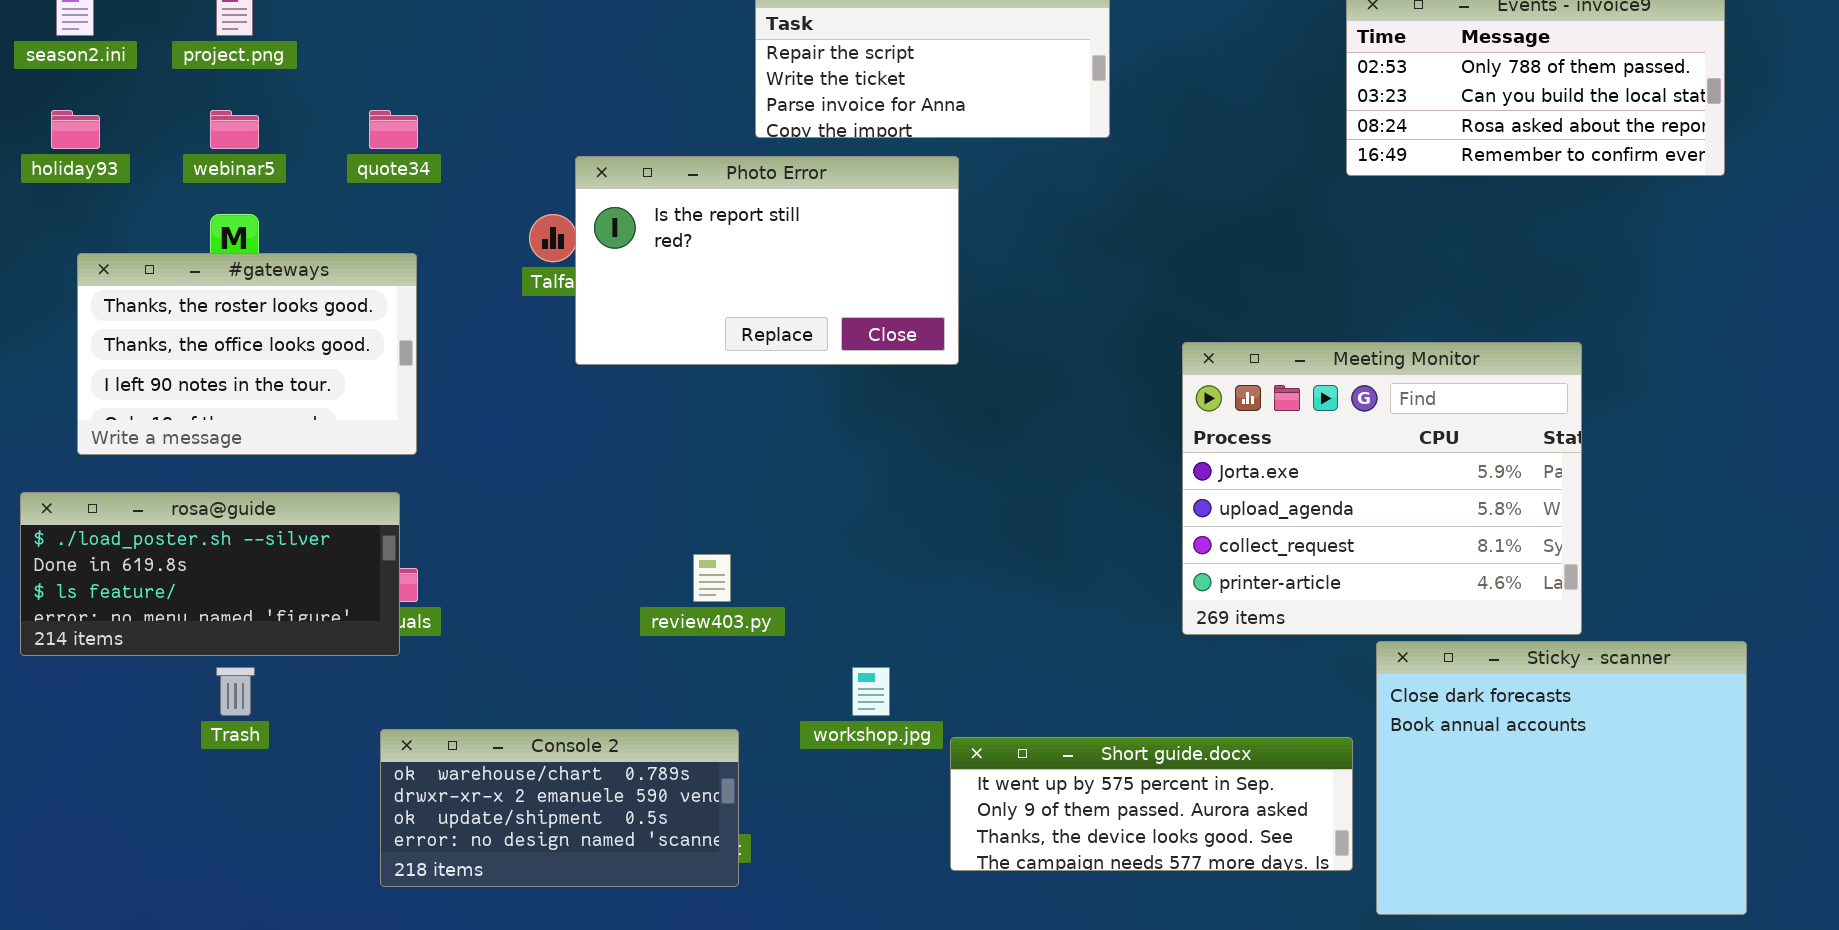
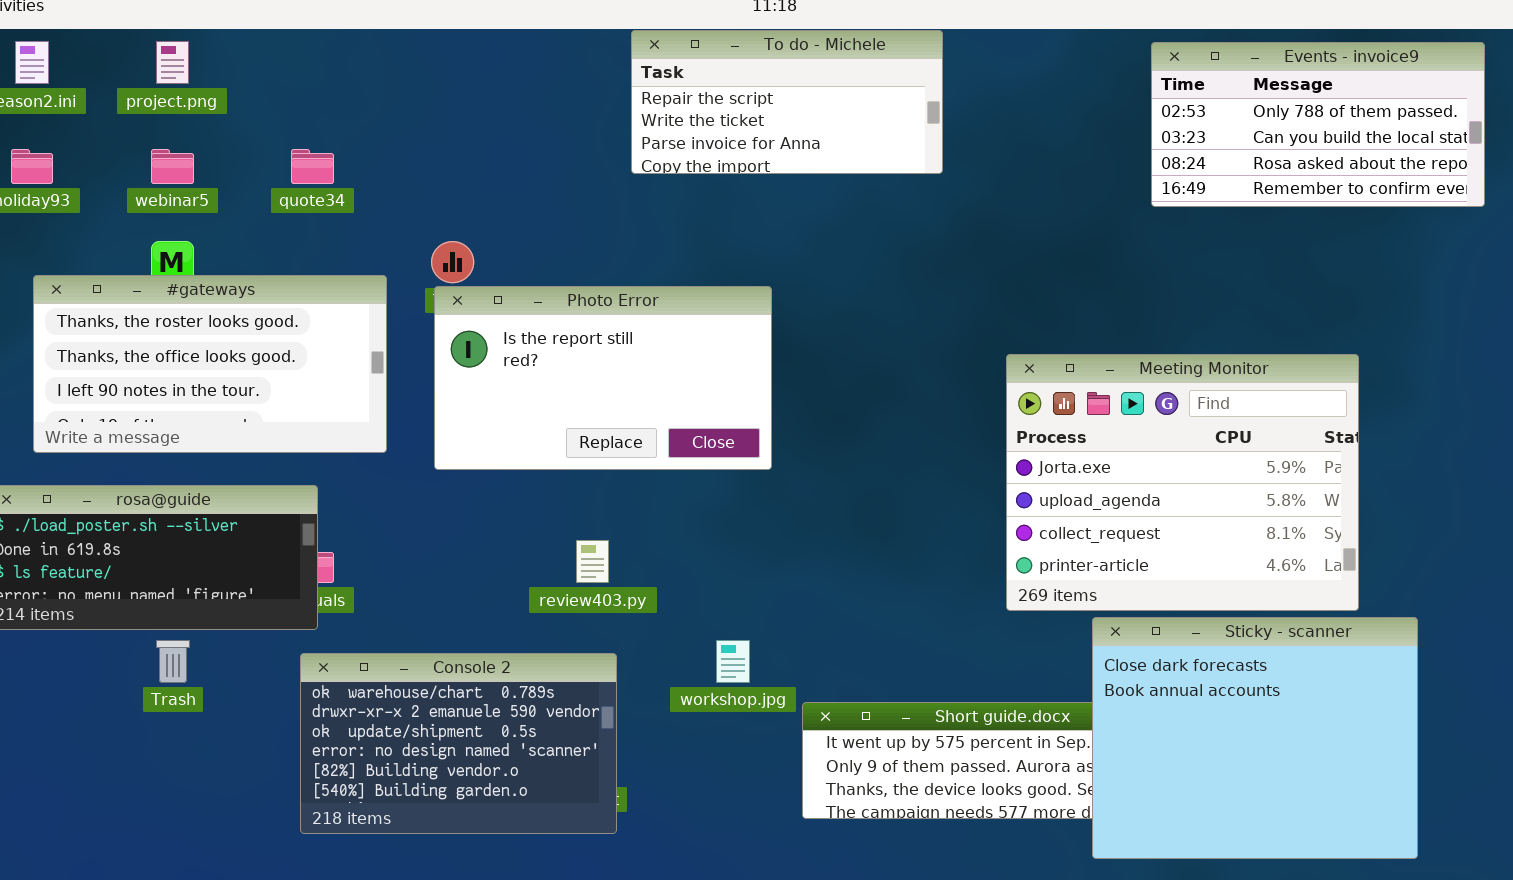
Photo Error: [575,156,959,365] -> [434,286,772,470], moved
#gateways: [77,253,417,455] -> [33,275,387,453], resized
Sticky - scanner: [1376,641,1747,915] -> [1092,617,1418,859], moved
Console 2: [380,729,739,887] -> [300,653,617,834], resized

